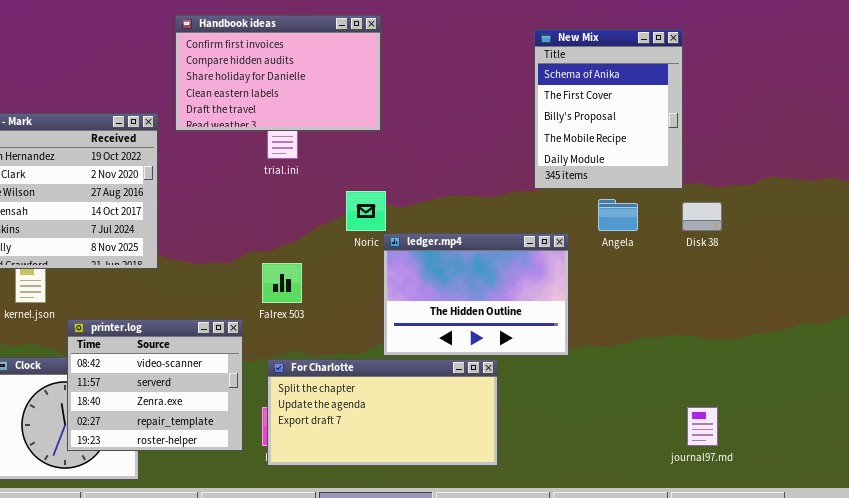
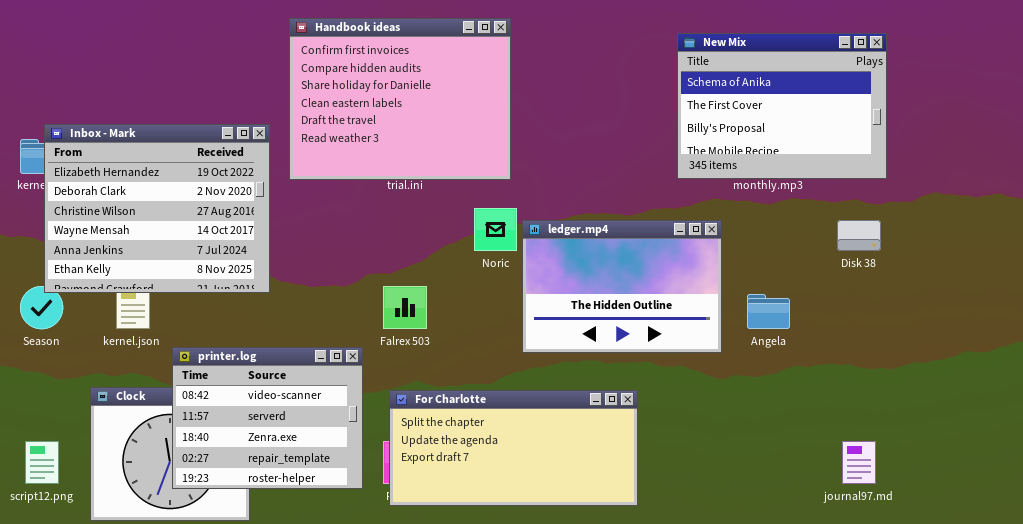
Handbook ideas: [175,15,381,131] -> [289,18,511,180], resized
New Mix: [534,29,683,189] -> [677,33,887,179], resized
Angela: [598,199,638,231] -> [747,294,790,329], moved
ledger.mp4: [383,233,569,356] -> [522,220,722,353], moved

